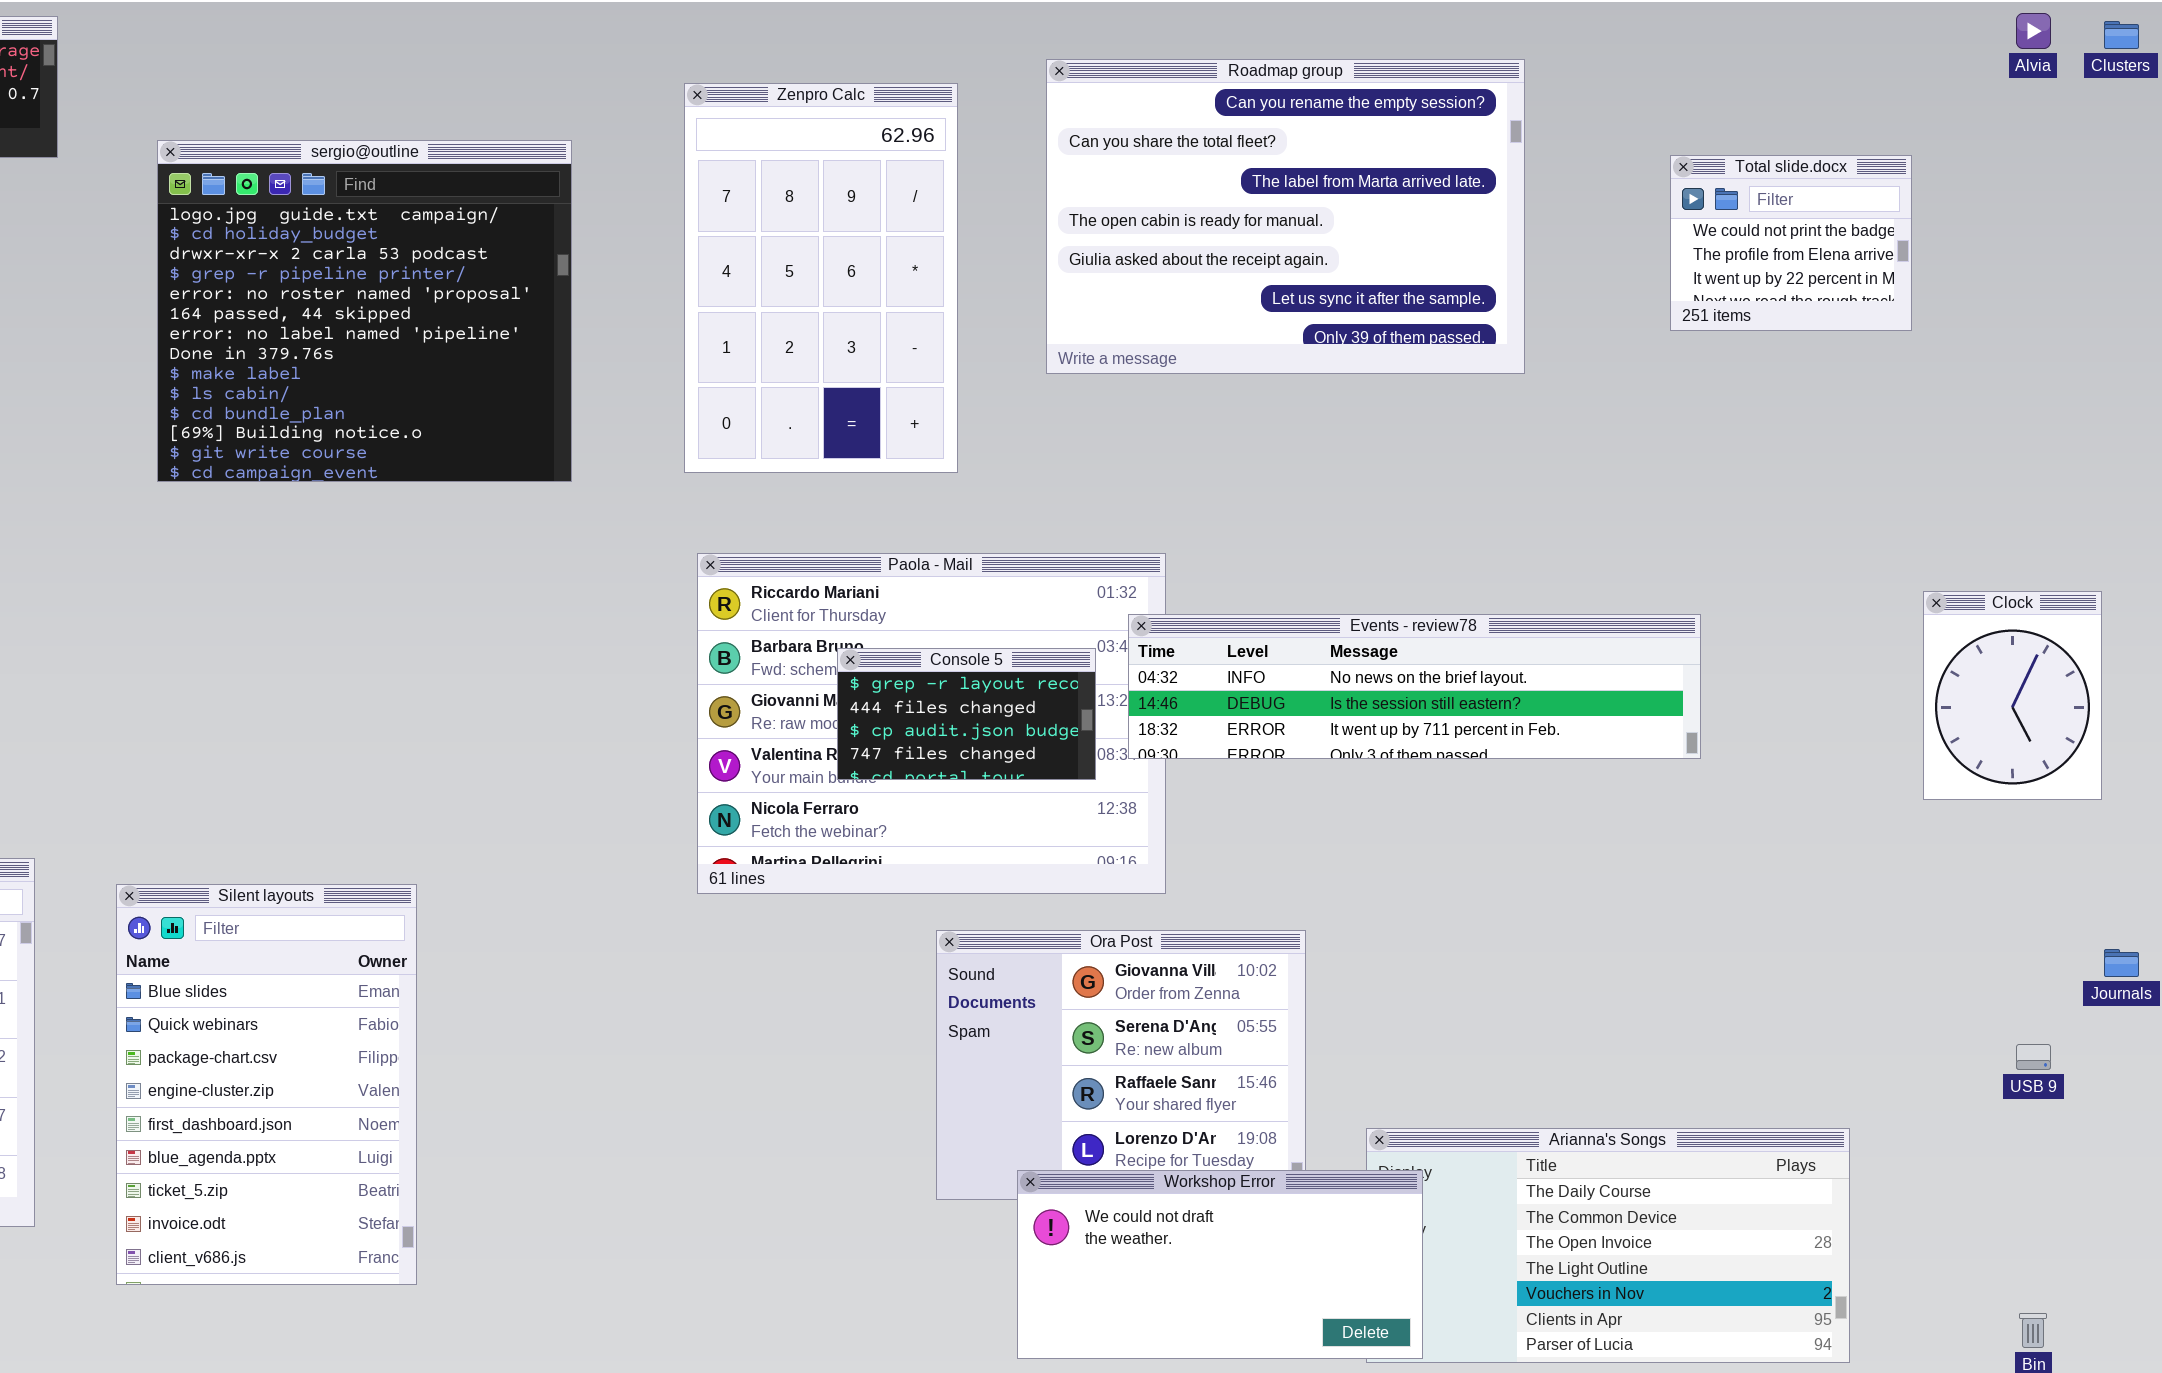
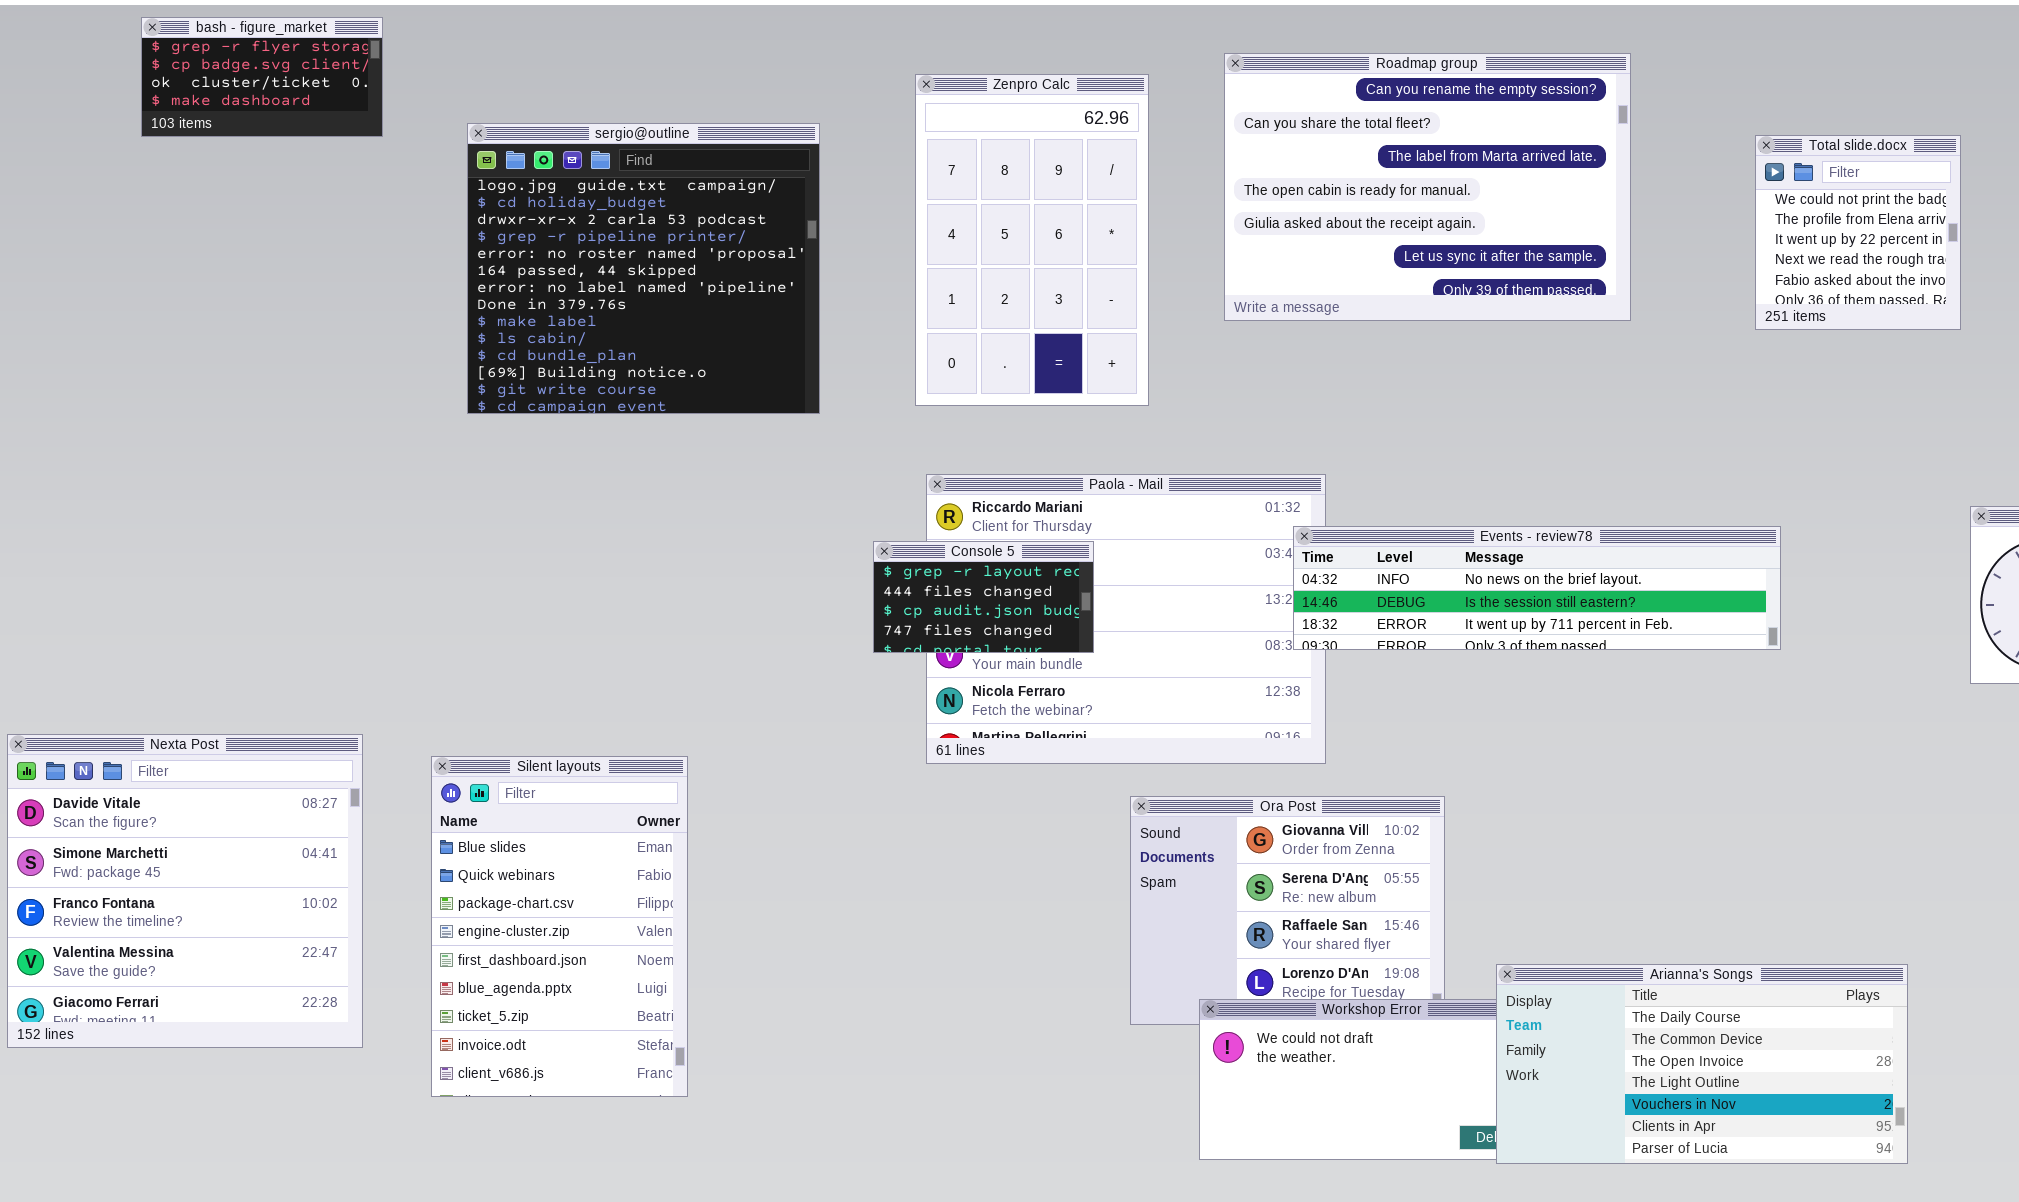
Total slide.docx: [1670,155,1912,331] -> [1755,135,1961,330], resized
Console 5: [837,648,1096,780] -> [873,541,1094,653], moved
Arianna's Songs: [1366,1128,1850,1363] -> [1496,964,1908,1164], raised

